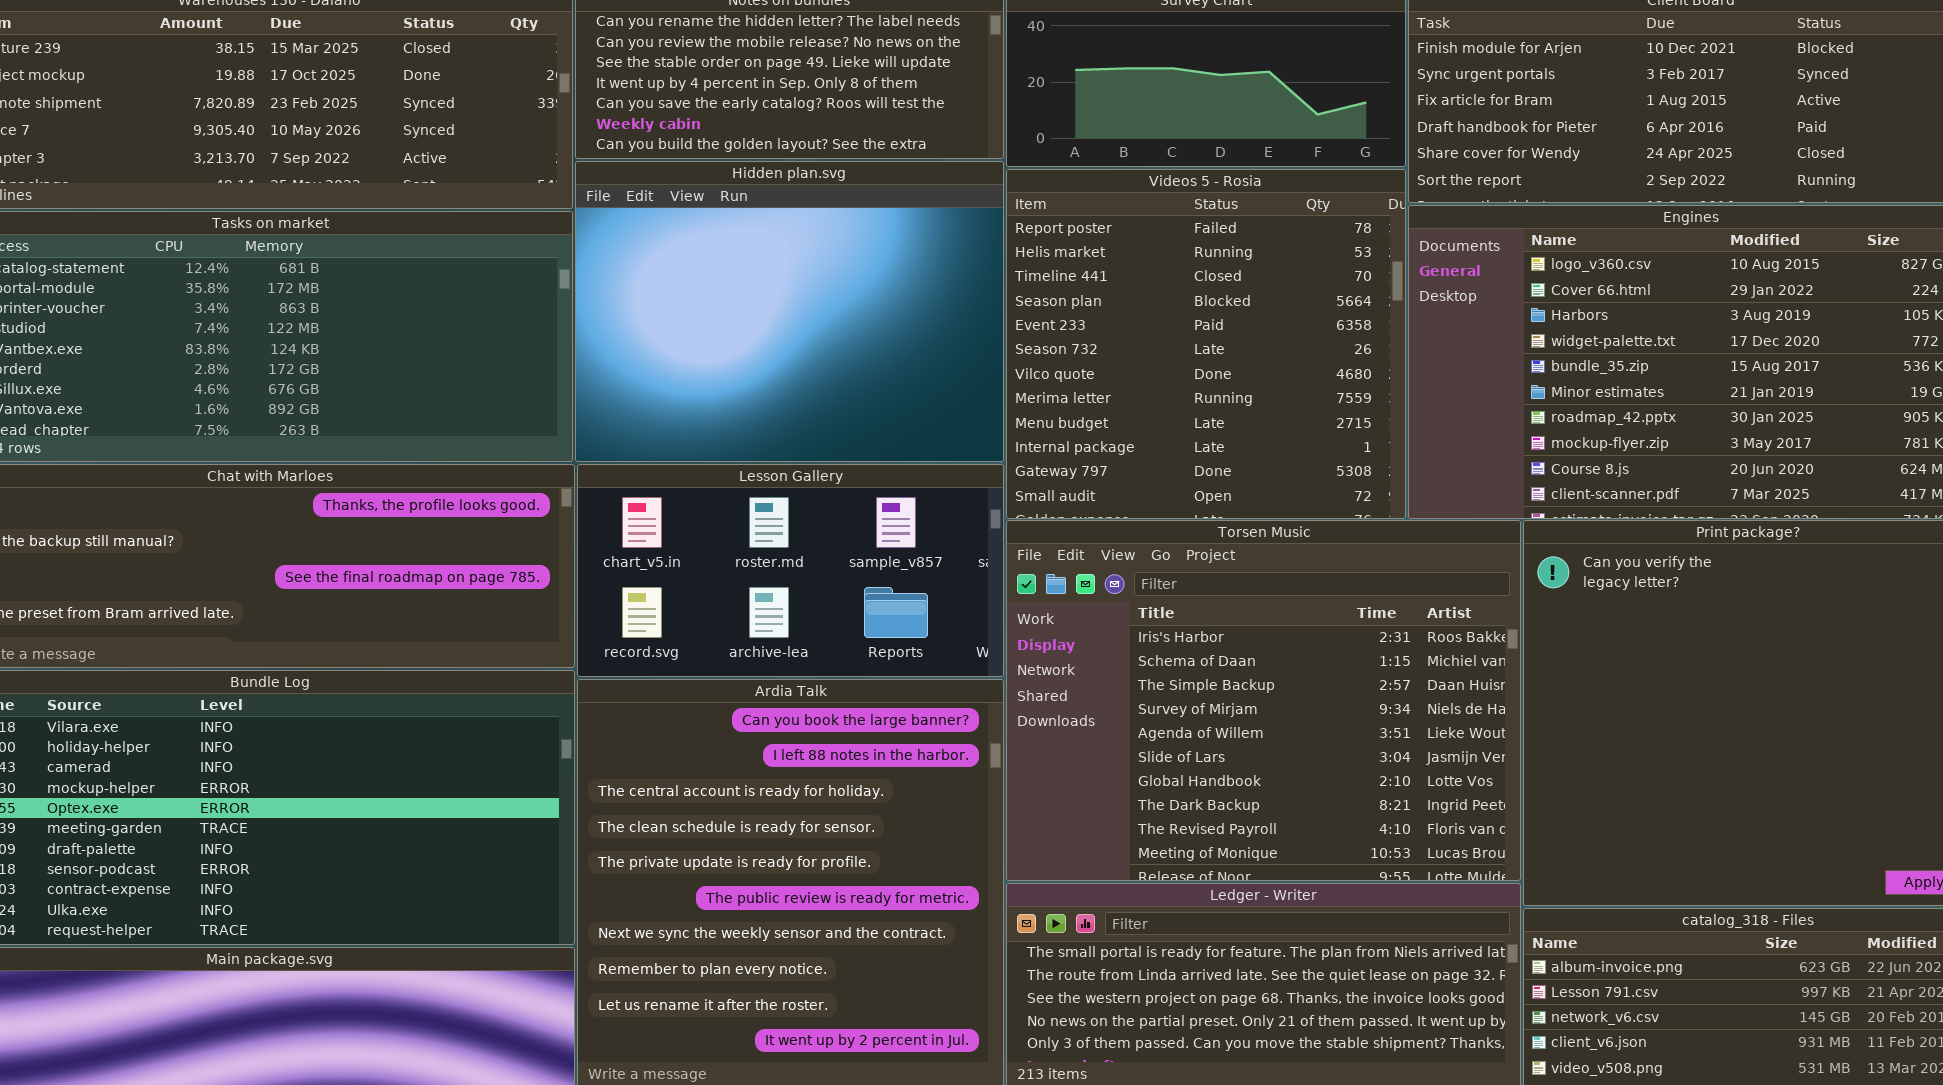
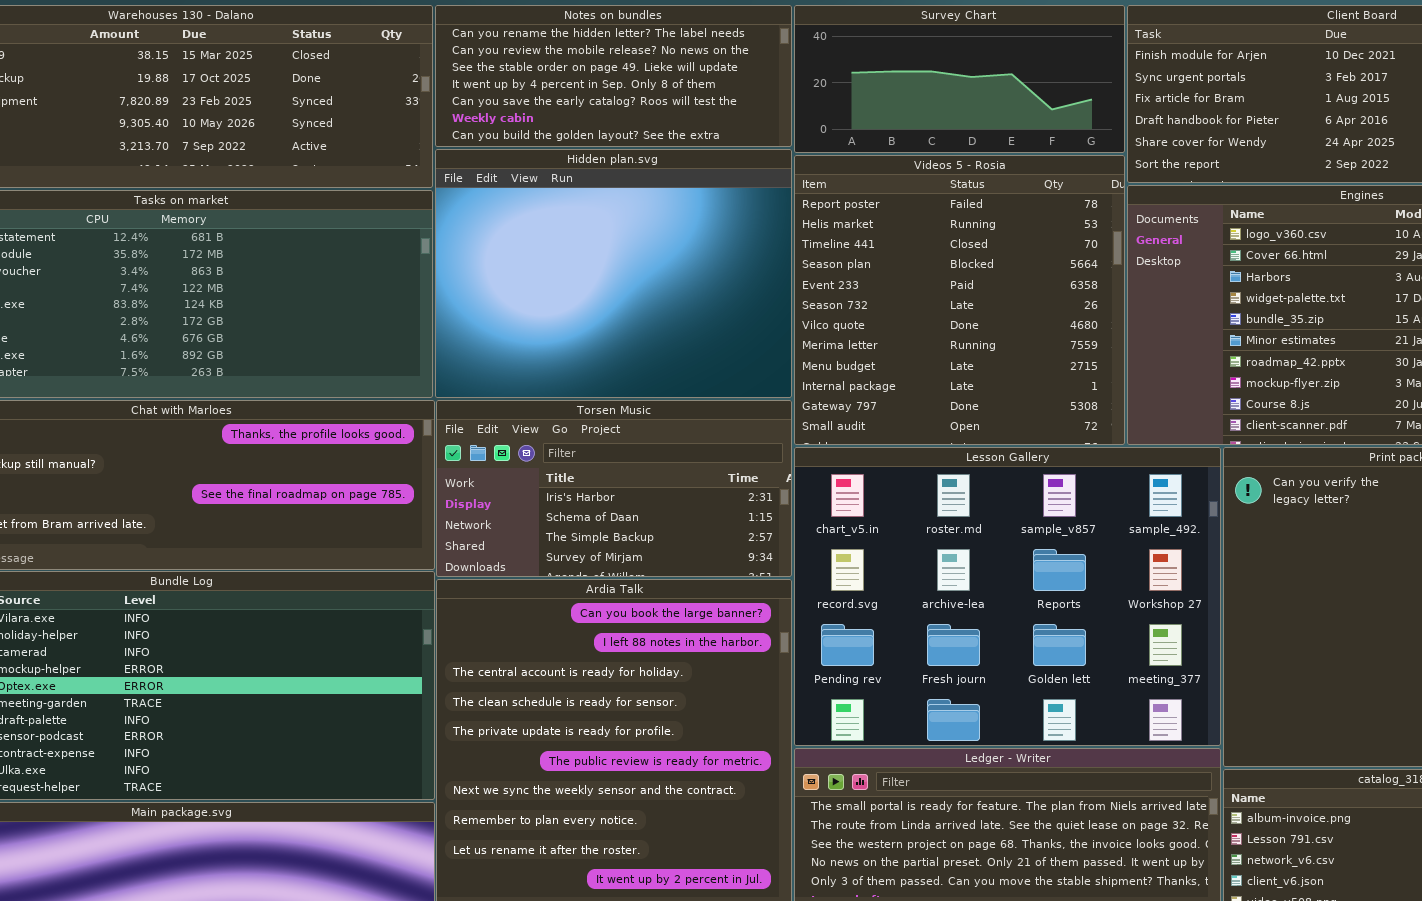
Lesson Gallery: [577,464,1004,677] -> [794,447,1221,746], moved, resized
Torsen Music: [1006,520,1521,881] -> [436,400,792,577], moved, resized

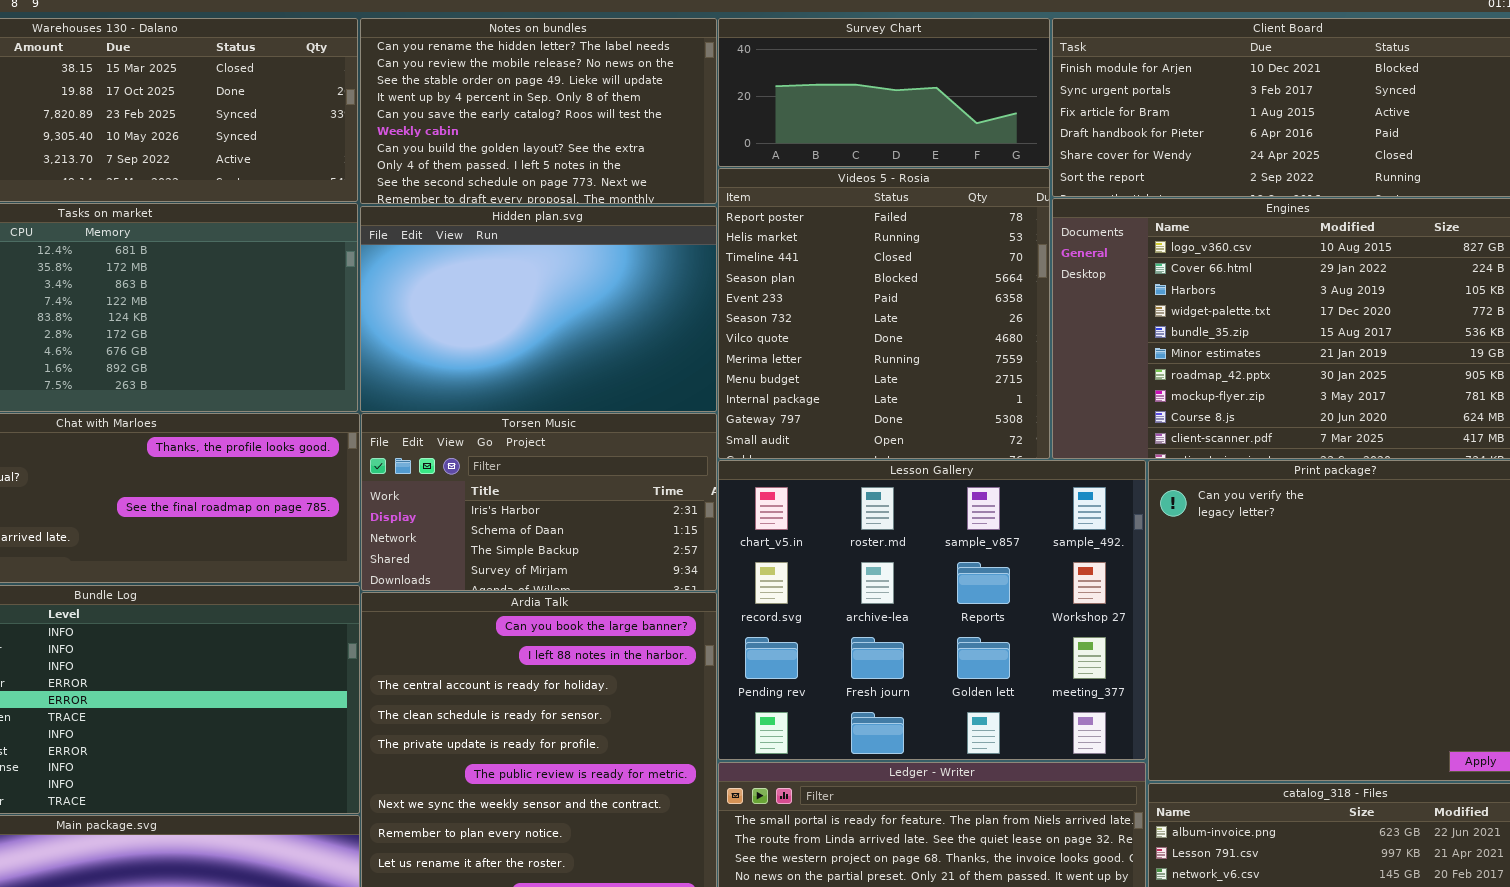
Notes on bundles: [435,5,792,147] -> [360,18,717,204], resized
Hidden plan.svg: [435,149,792,398] -> [360,206,717,412], resized

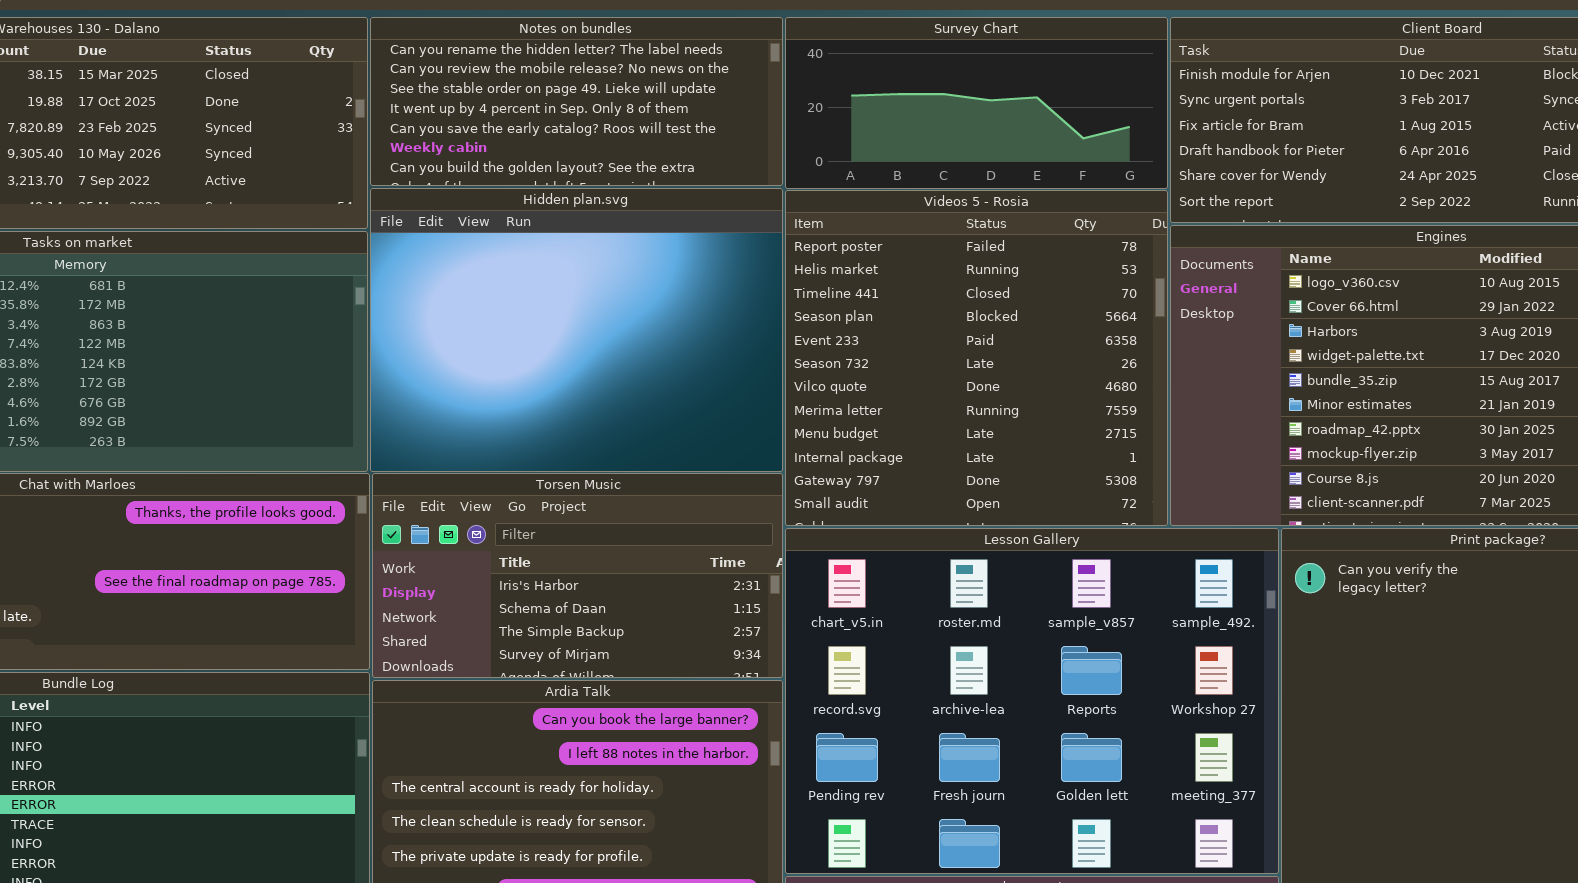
Notes on bundles: [360,18,717,204] -> [370,17,783,186], resized
Hidden plan.svg: [360,206,717,412] -> [370,188,783,472], resized

